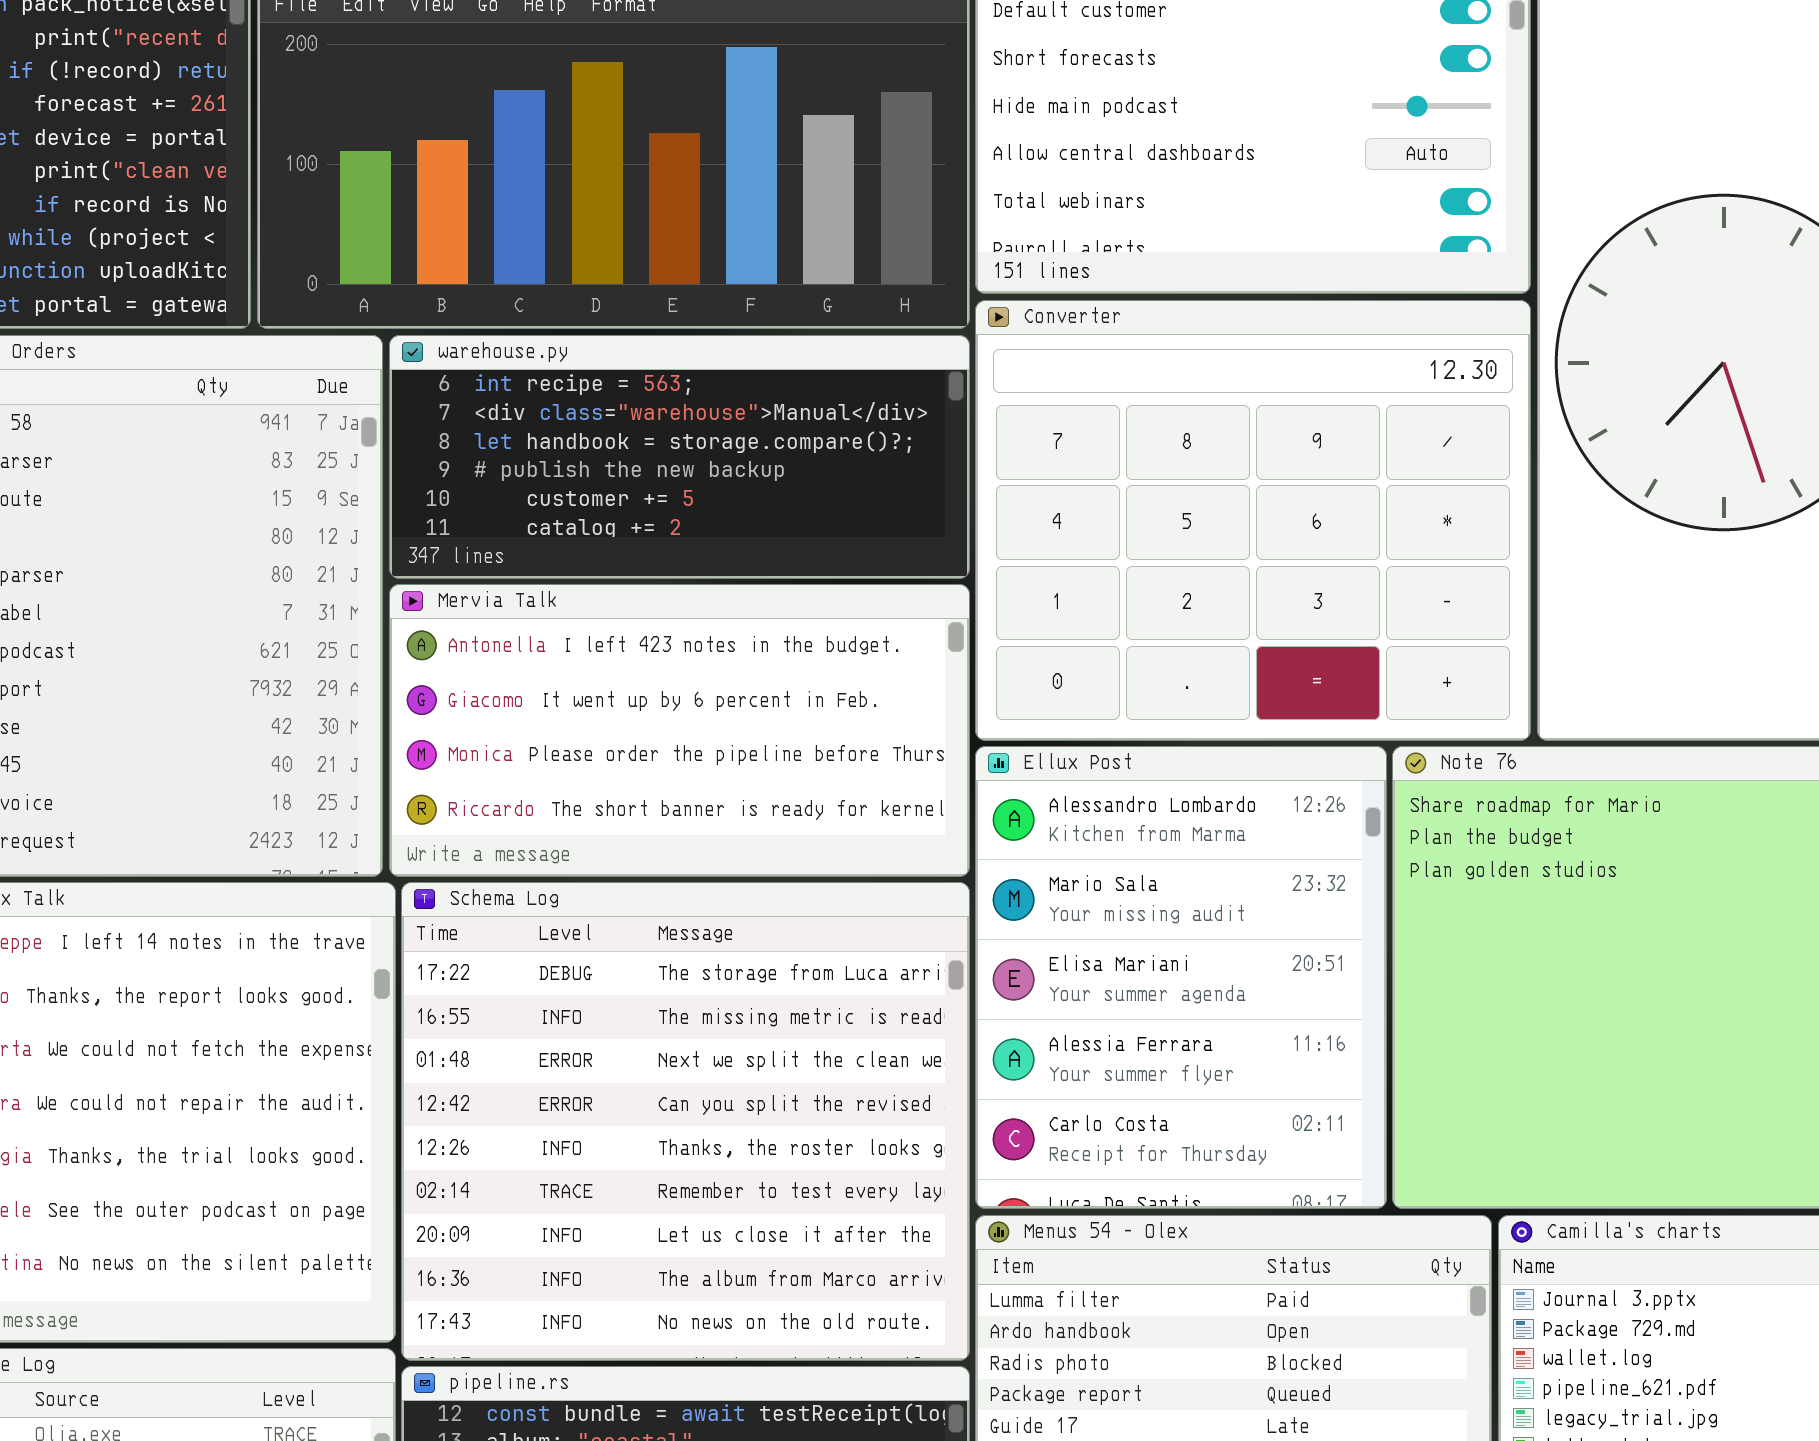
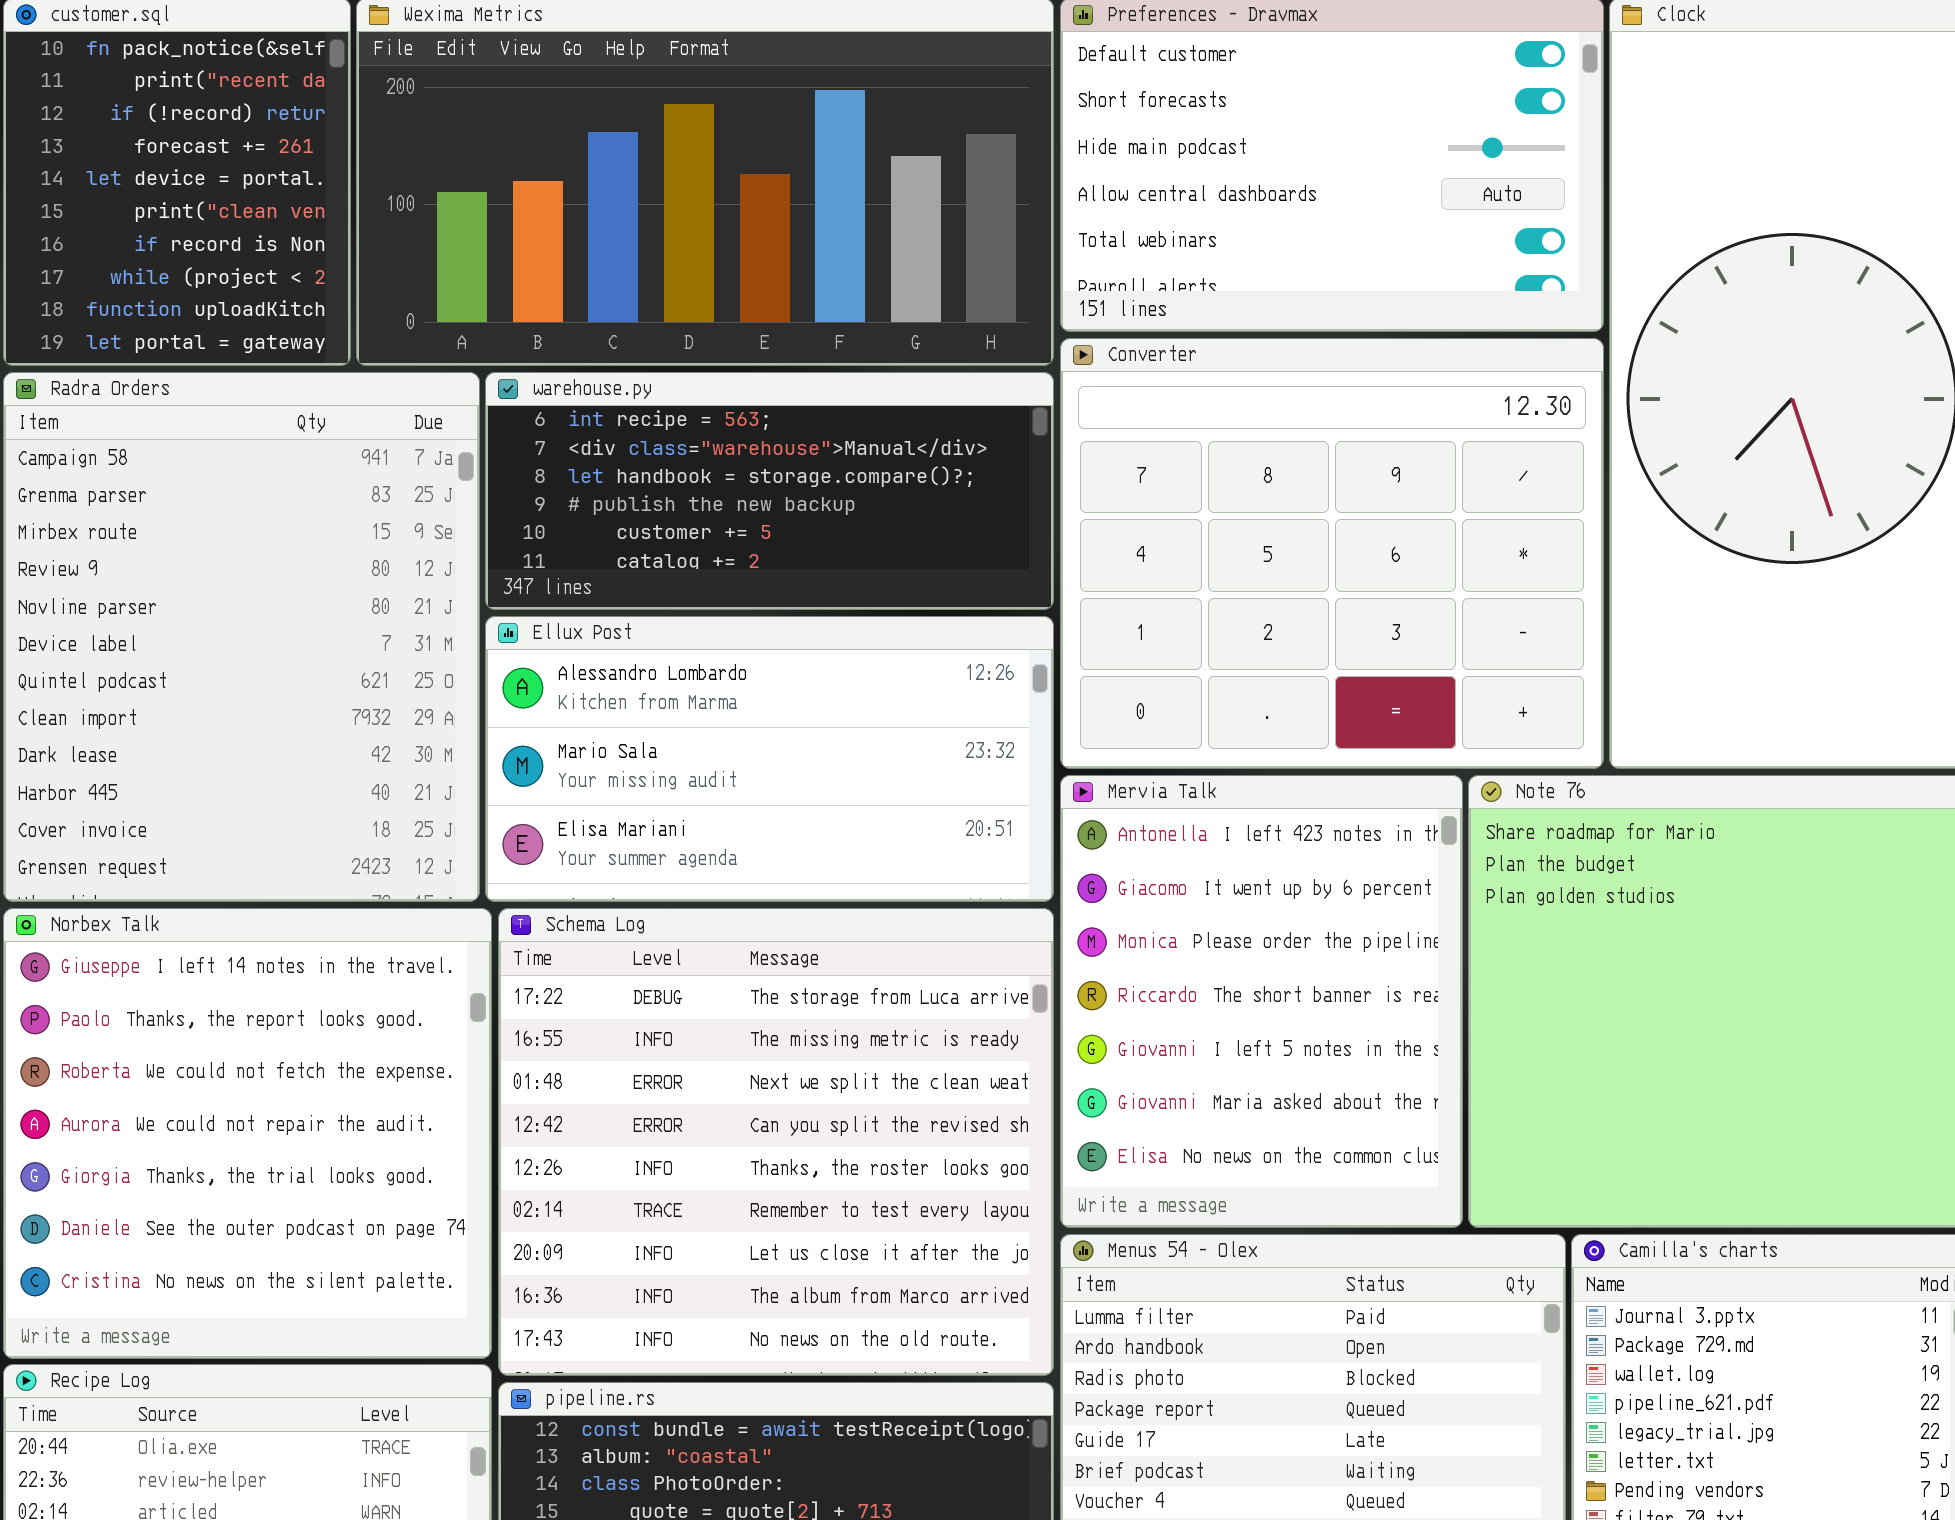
Mervia Talk: [389,584,970,877] -> [1060,775,1463,1228], moved, resized
Ellux Post: [975,746,1387,1209] -> [485,616,1054,902], moved, resized

